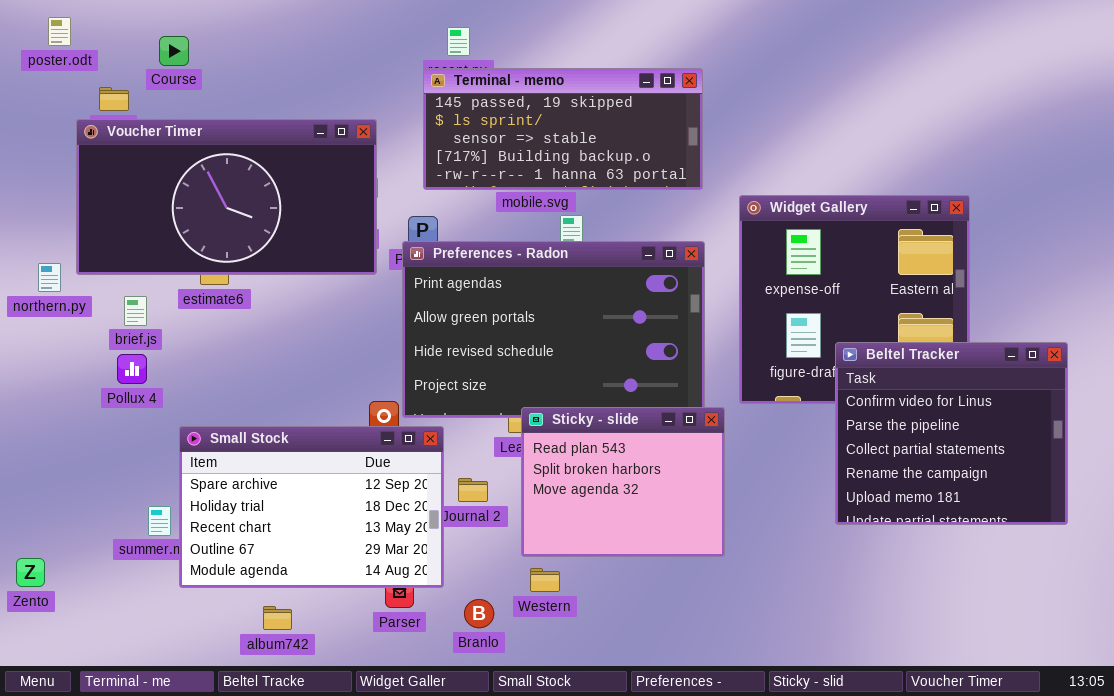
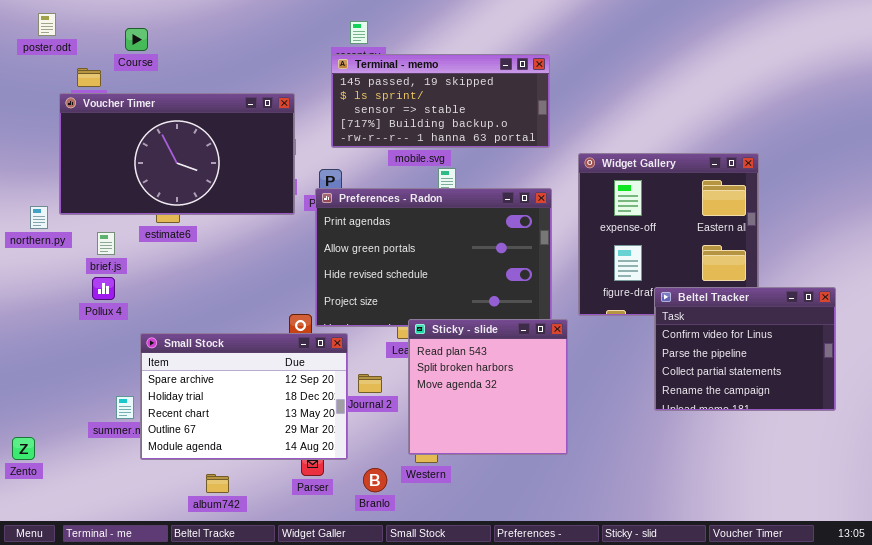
Beltel Tracker: [835,342,1068,525] -> [654,287,836,411], resized
Sticky - slide: [521,407,725,557] -> [408,319,568,455], resized

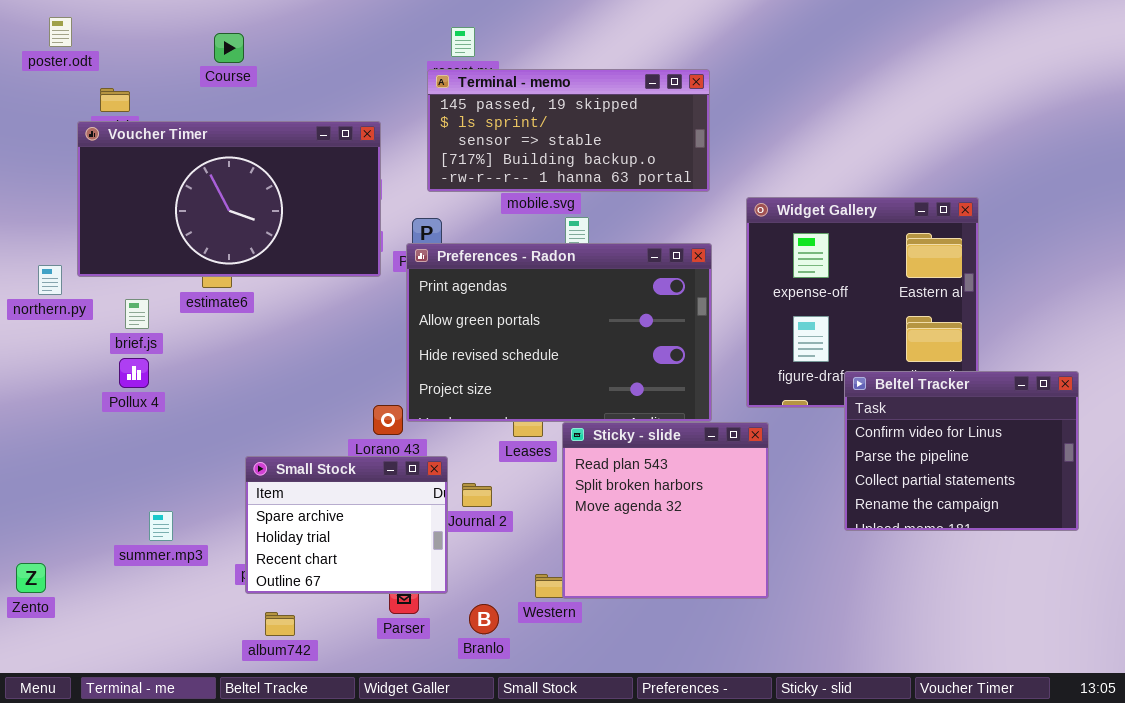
Course: [125,28,148,51] -> [214,33,244,63], moved
Sticky - slide: [408,319,568,455] -> [562,422,769,599], moved
Small Stock: [140,333,348,460] -> [245,456,448,594], resized

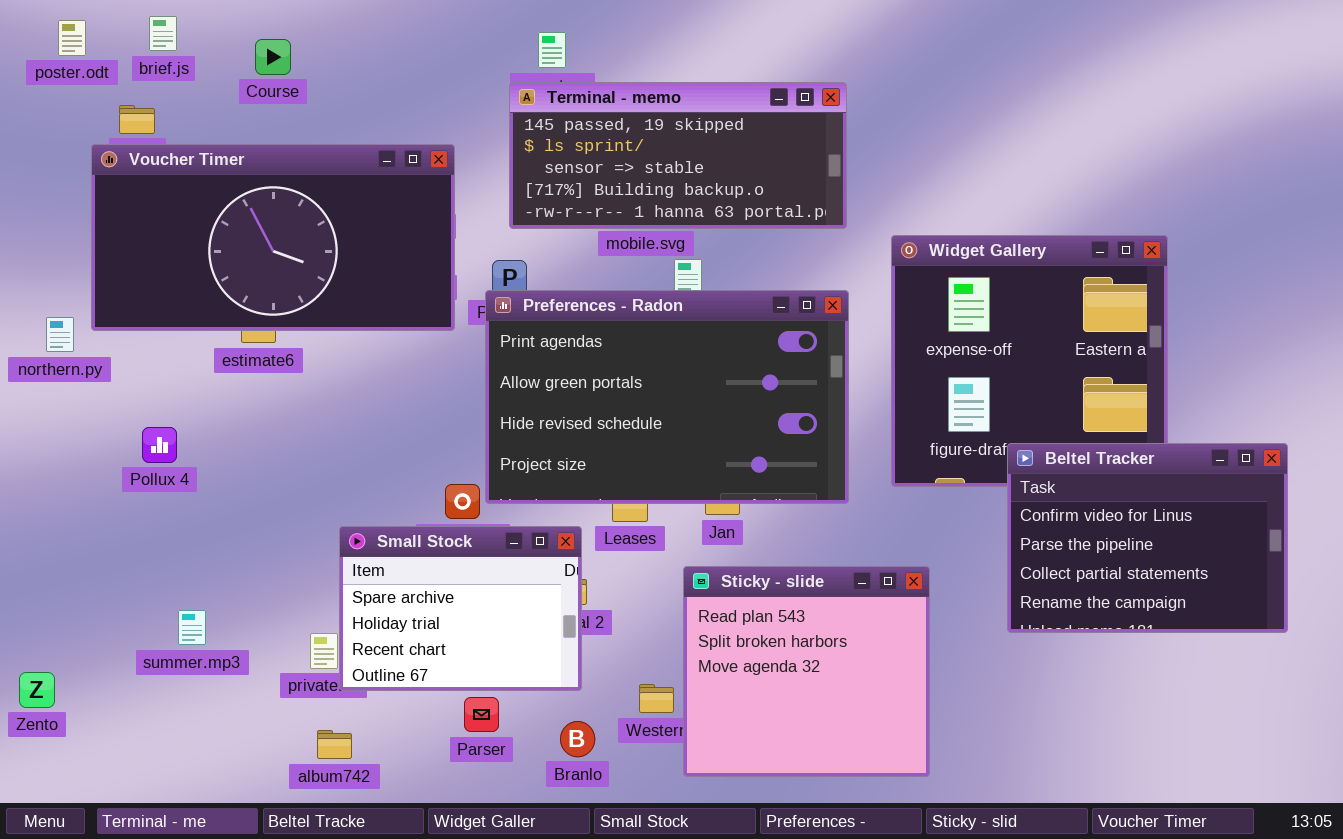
brief.js: [125,299,149,329] -> [149,16,177,51], moved
Sticky - slide: [562,422,769,599] -> [683,566,930,777], moved
Small Stock: [245,456,448,594] -> [339,526,582,691], moved

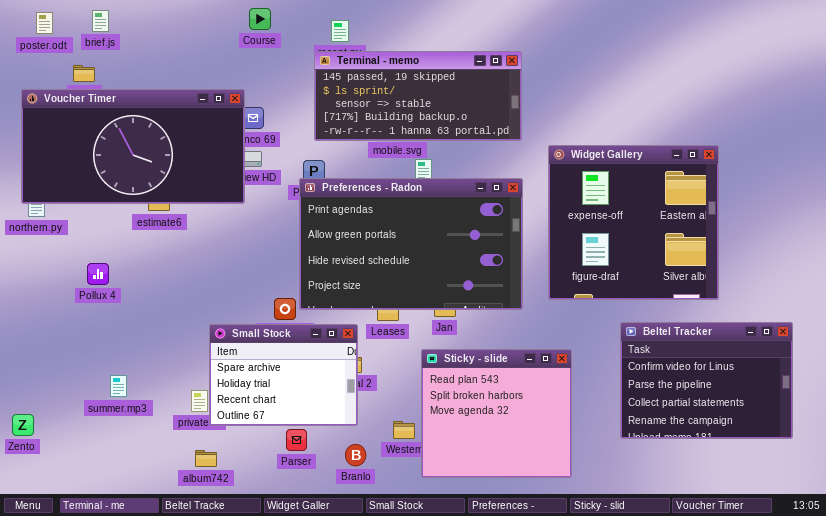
Course: [255,39,291,75] -> [249,8,271,30], moved
Voucher Timer: [91,144,455,331] -> [21,89,245,204], moved
Beltel Tracker: [1007,443,1288,633] -> [620,322,793,439], moved

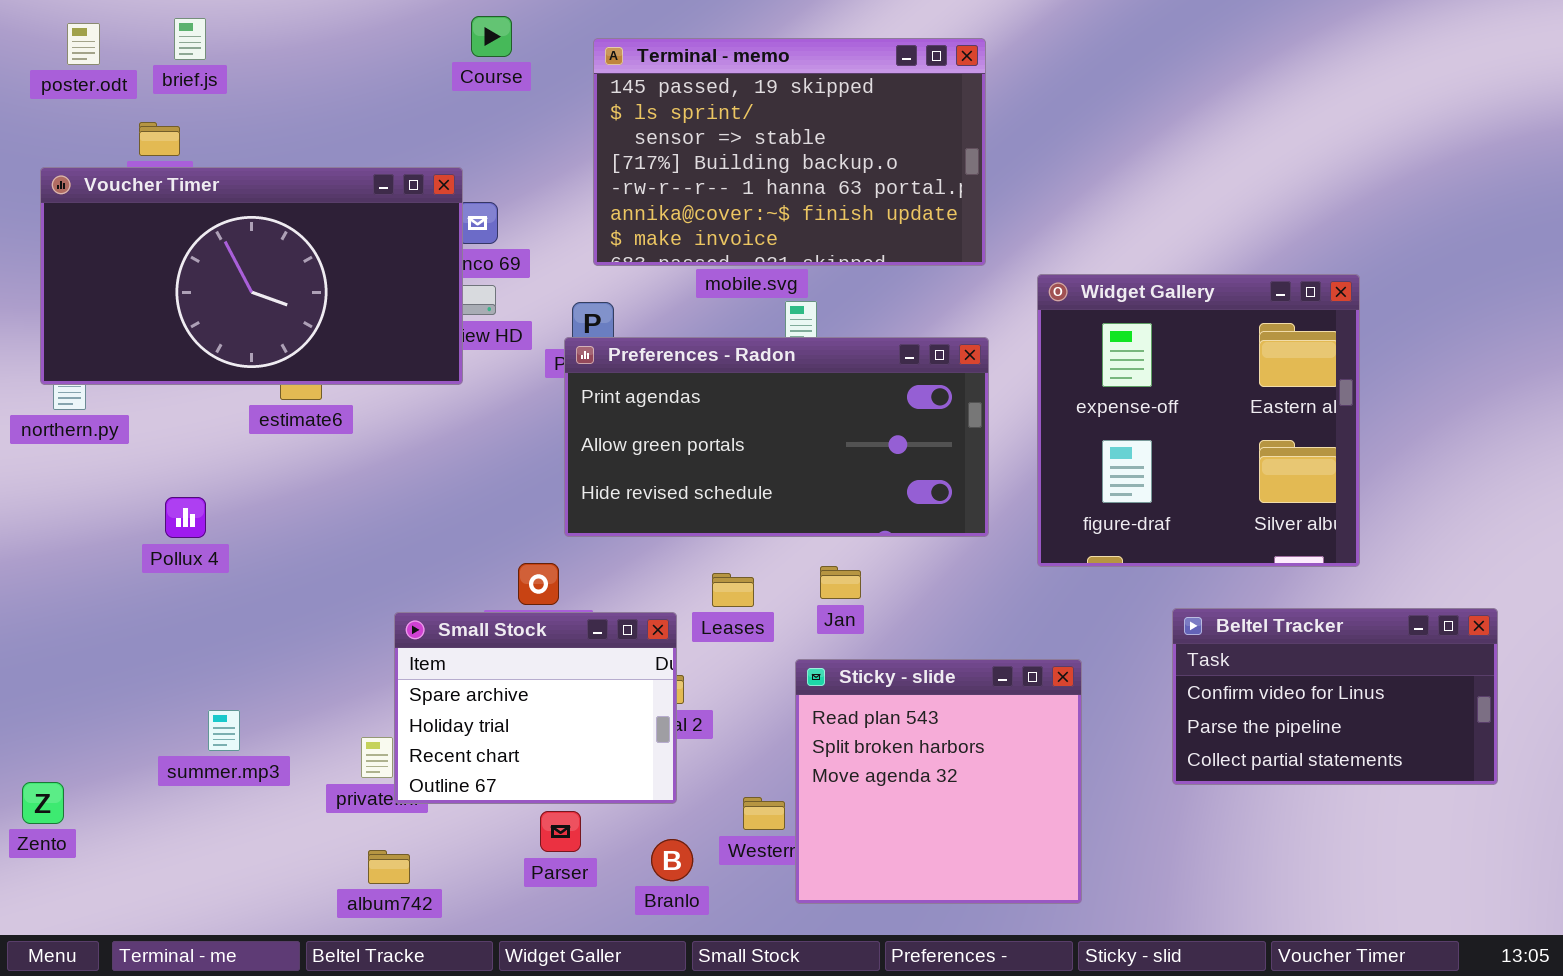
Terminal - memo: [314,51,522,141] -> [593,38,986,266], resized
Preferences - Radon: [299,178,523,310] -> [564,337,989,537], resized
Beltel Tracker: [620,322,793,439] -> [1172,608,1498,785], resized

